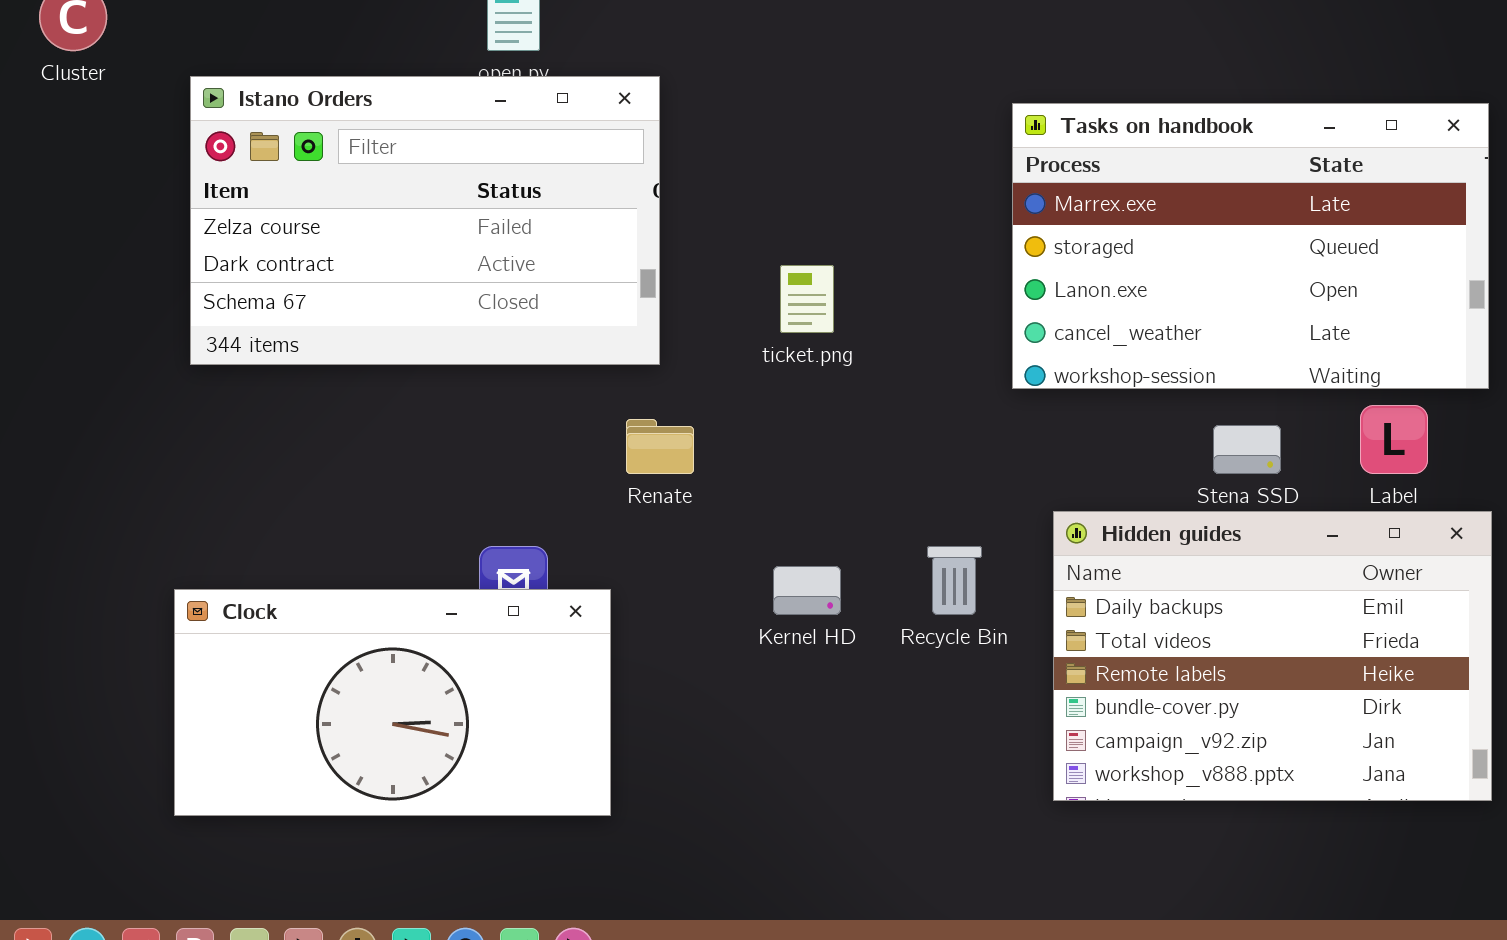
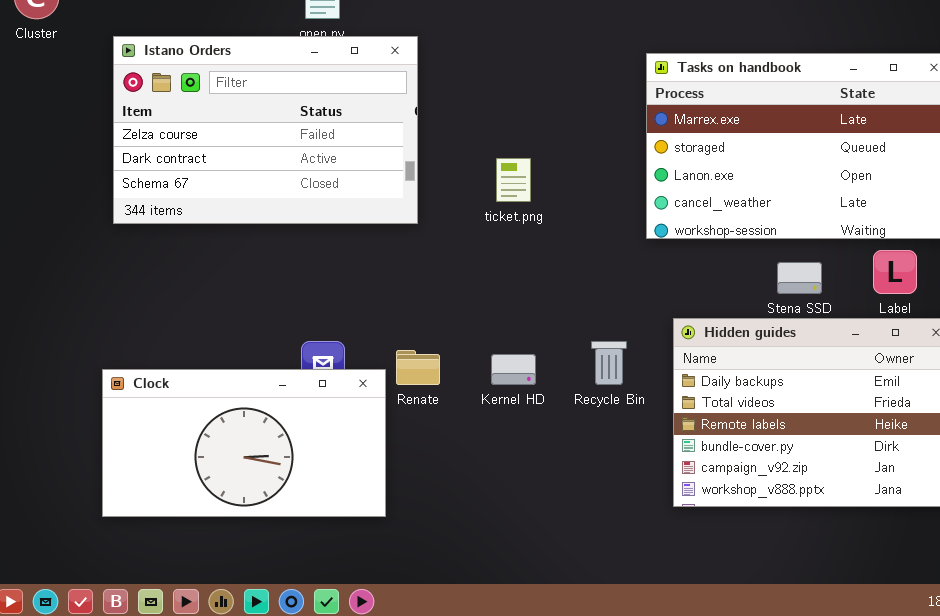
Renate: [626,419,694,474] -> [396,350,440,385], moved

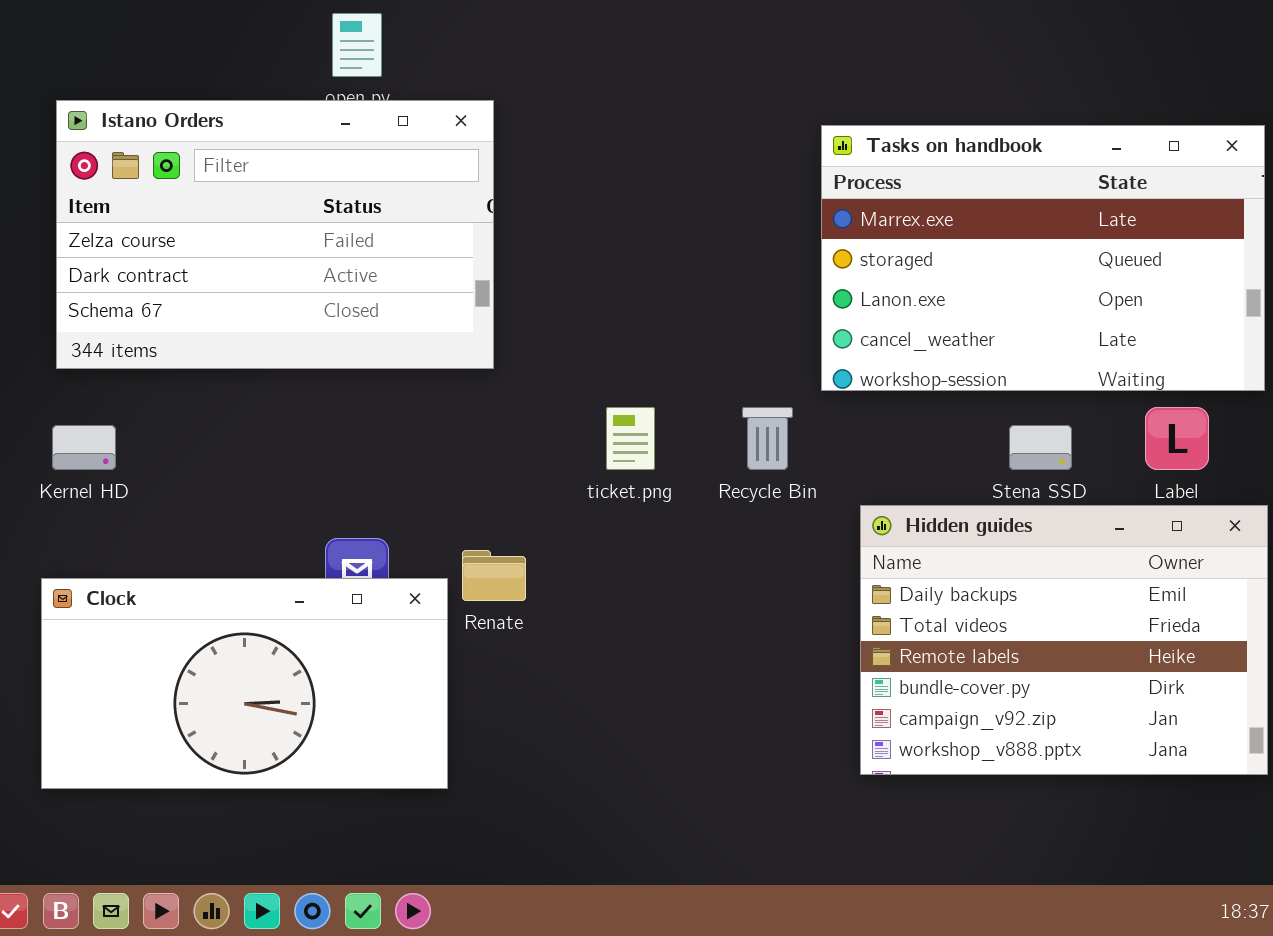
ticket.png: [496,158,531,202] -> [606,407,655,470], moved
Recycle Bin: [591,341,627,385] -> [742,407,793,470], moved
Kernel HD: [491,354,536,385] -> [52,425,116,470], moved

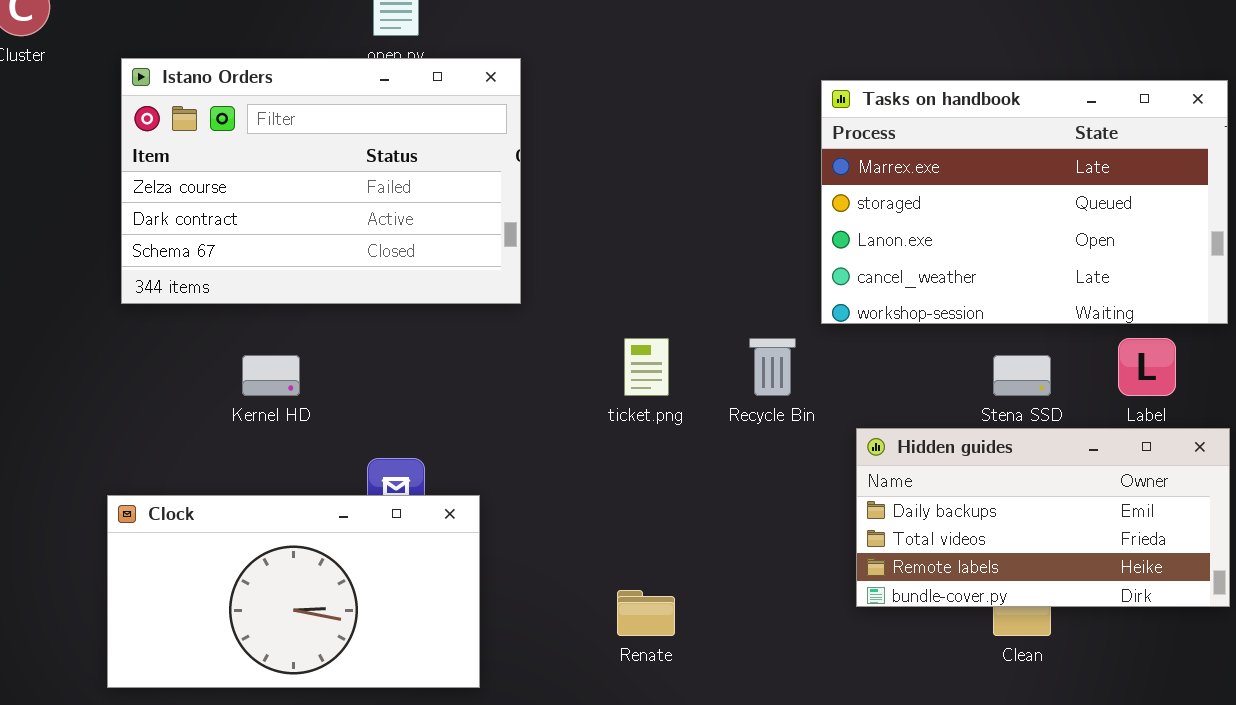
Kernel HD: [52,425,116,470] -> [242,355,300,396], moved
Hidden guides: [860,505,1268,775] -> [856,428,1230,607], resized
Renate: [462,550,526,601] -> [617,590,675,636], moved

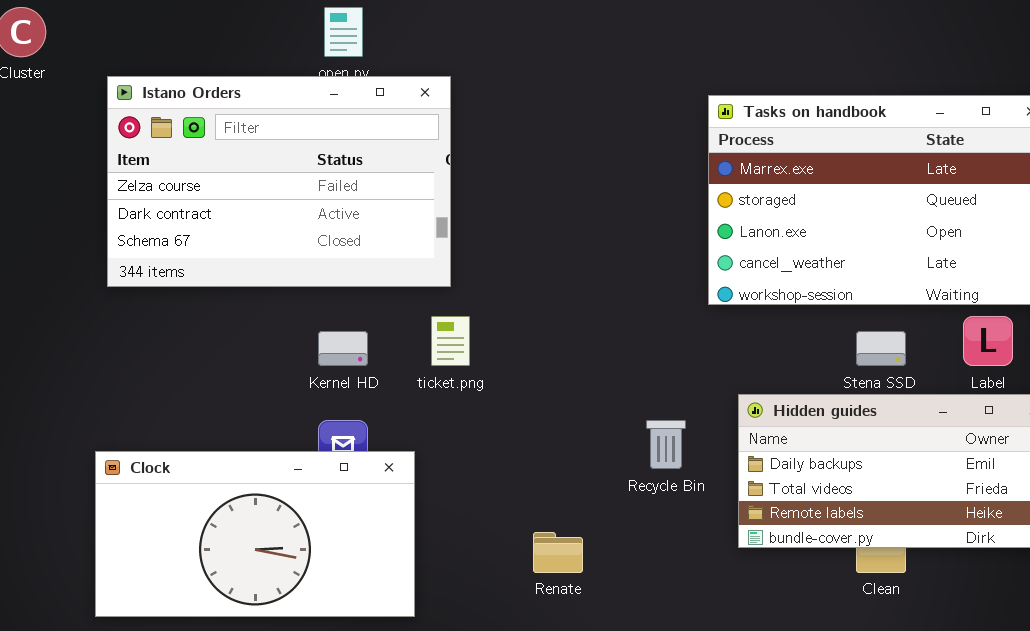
ticket.png: [624,338,669,396] -> [431,316,470,366], moved
Recycle Bin: [749,338,796,396] -> [646,420,686,469], moved
Kernel HD: [242,355,300,396] -> [318,331,368,366], moved

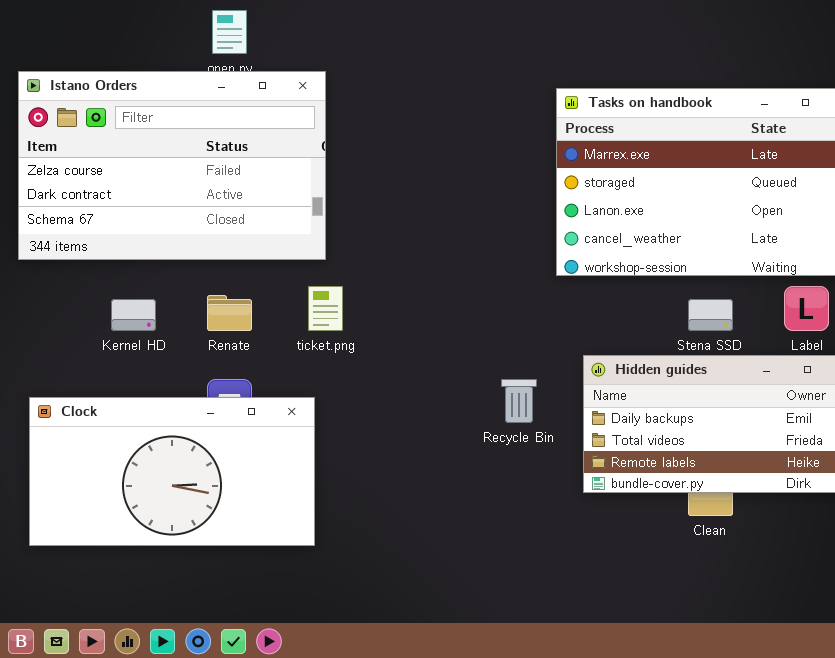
Kernel HD: [318,331,368,366] -> [111,299,156,331], moved
Clock: [95,451,415,617] -> [29,397,315,546], moved
Renate: [533,532,583,573] -> [207,295,252,331], moved

